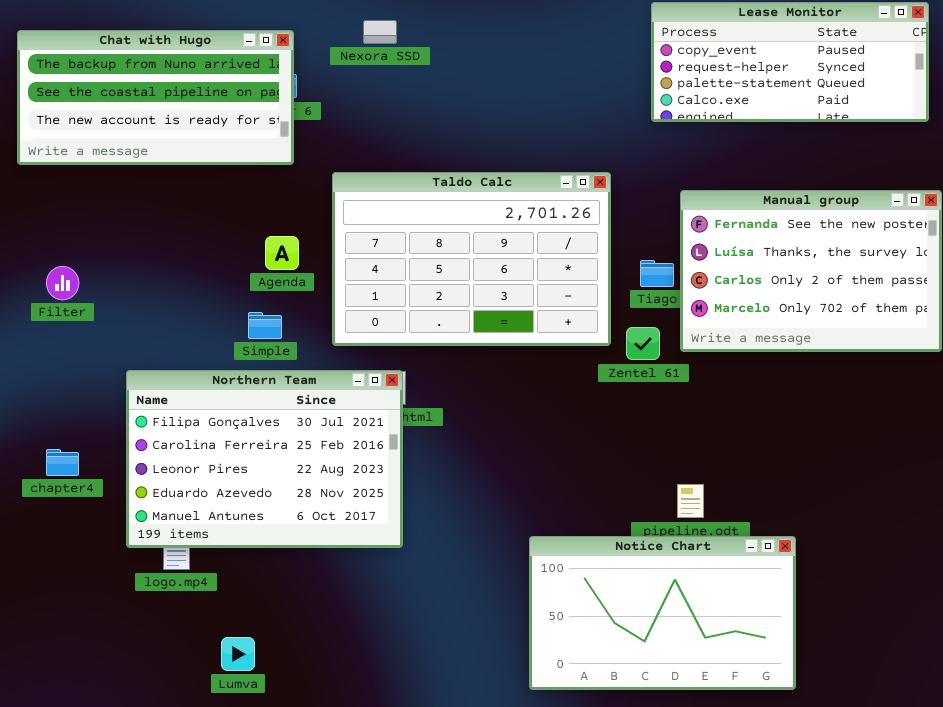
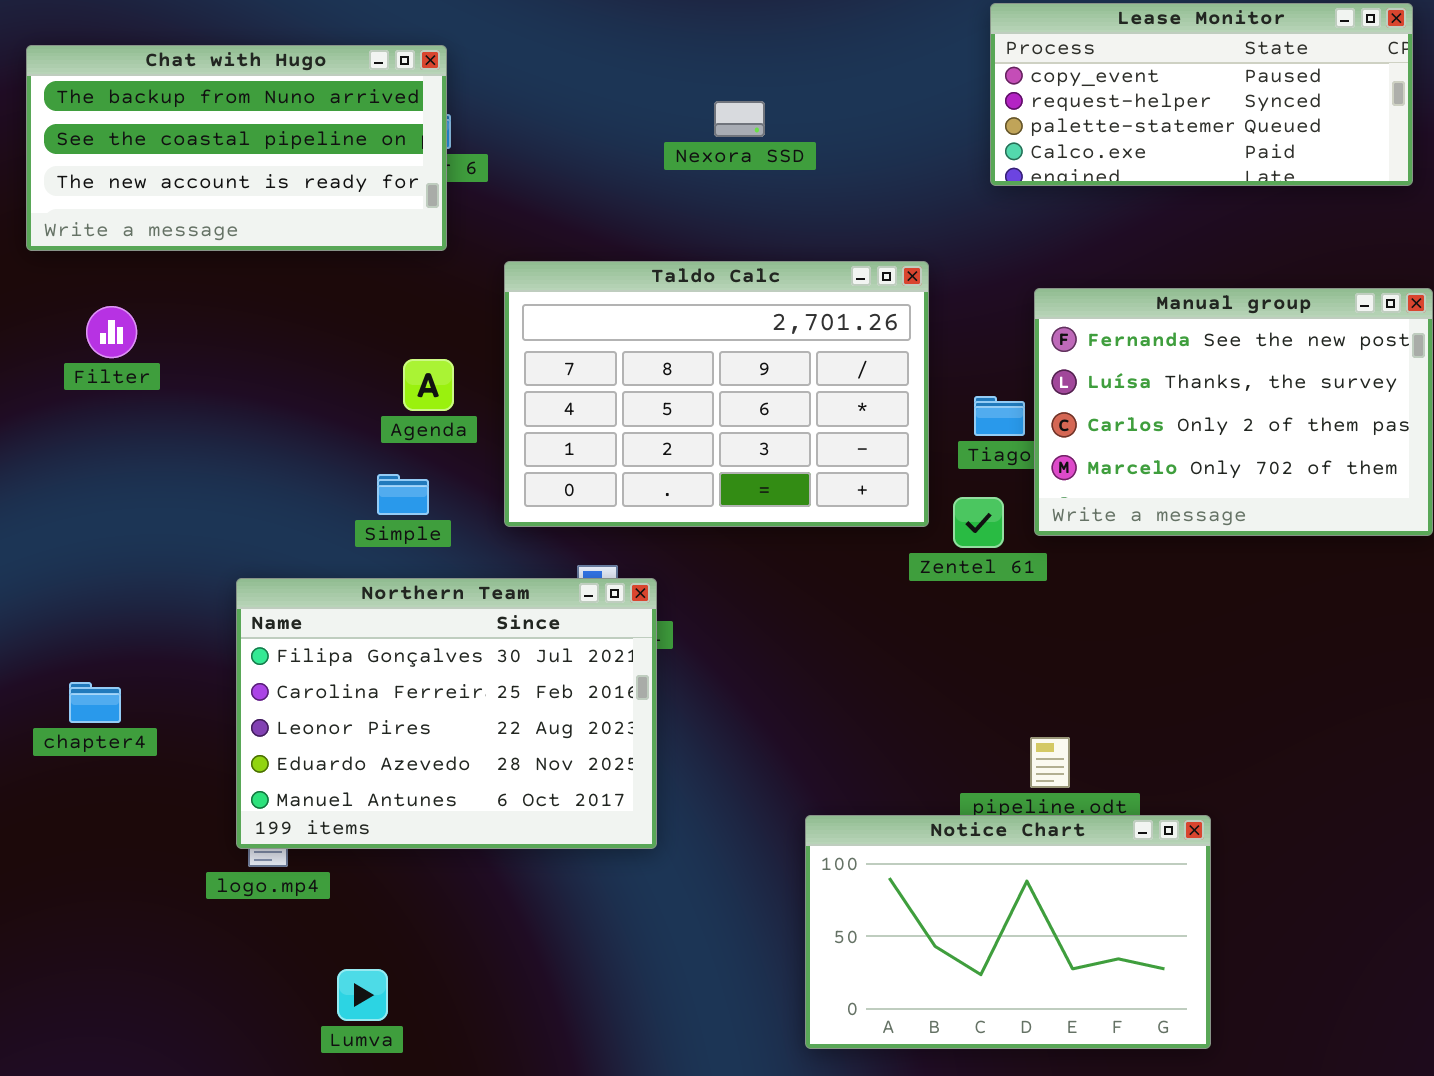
Nexora SSD: [363,20,397,44] -> [714,101,765,137], moved
Filter: [46,266,79,300] -> [86,306,137,358], moved
Northern Team: [126,370,403,548] -> [236,578,657,849], moved

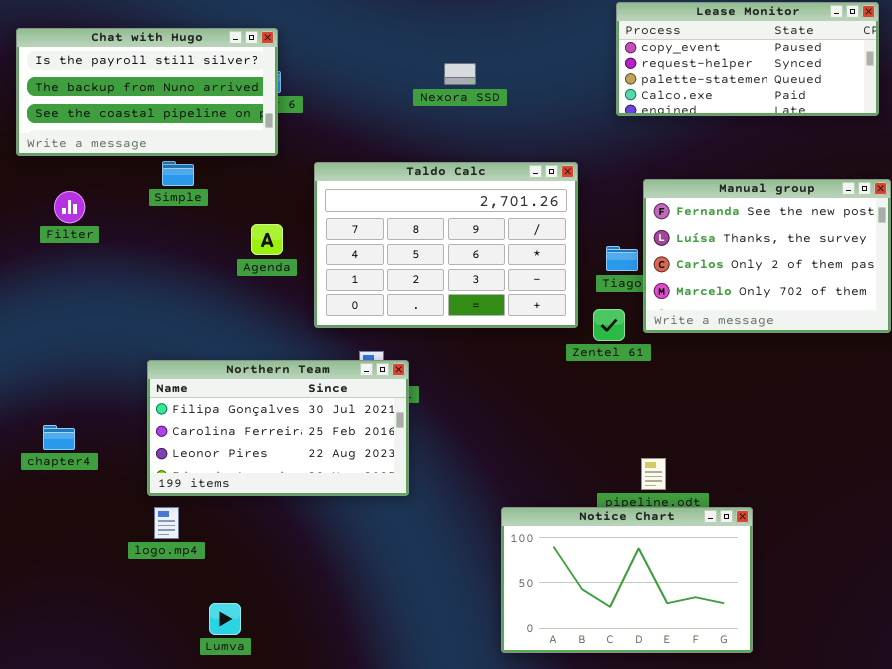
Chat with Hugo: [26,45,447,251] -> [16,28,278,156], scrolled up 1 row
Simple: [377,474,429,515] -> [162,161,194,186], moved
Northern Team: [236,578,657,849] -> [147,360,409,496], resized

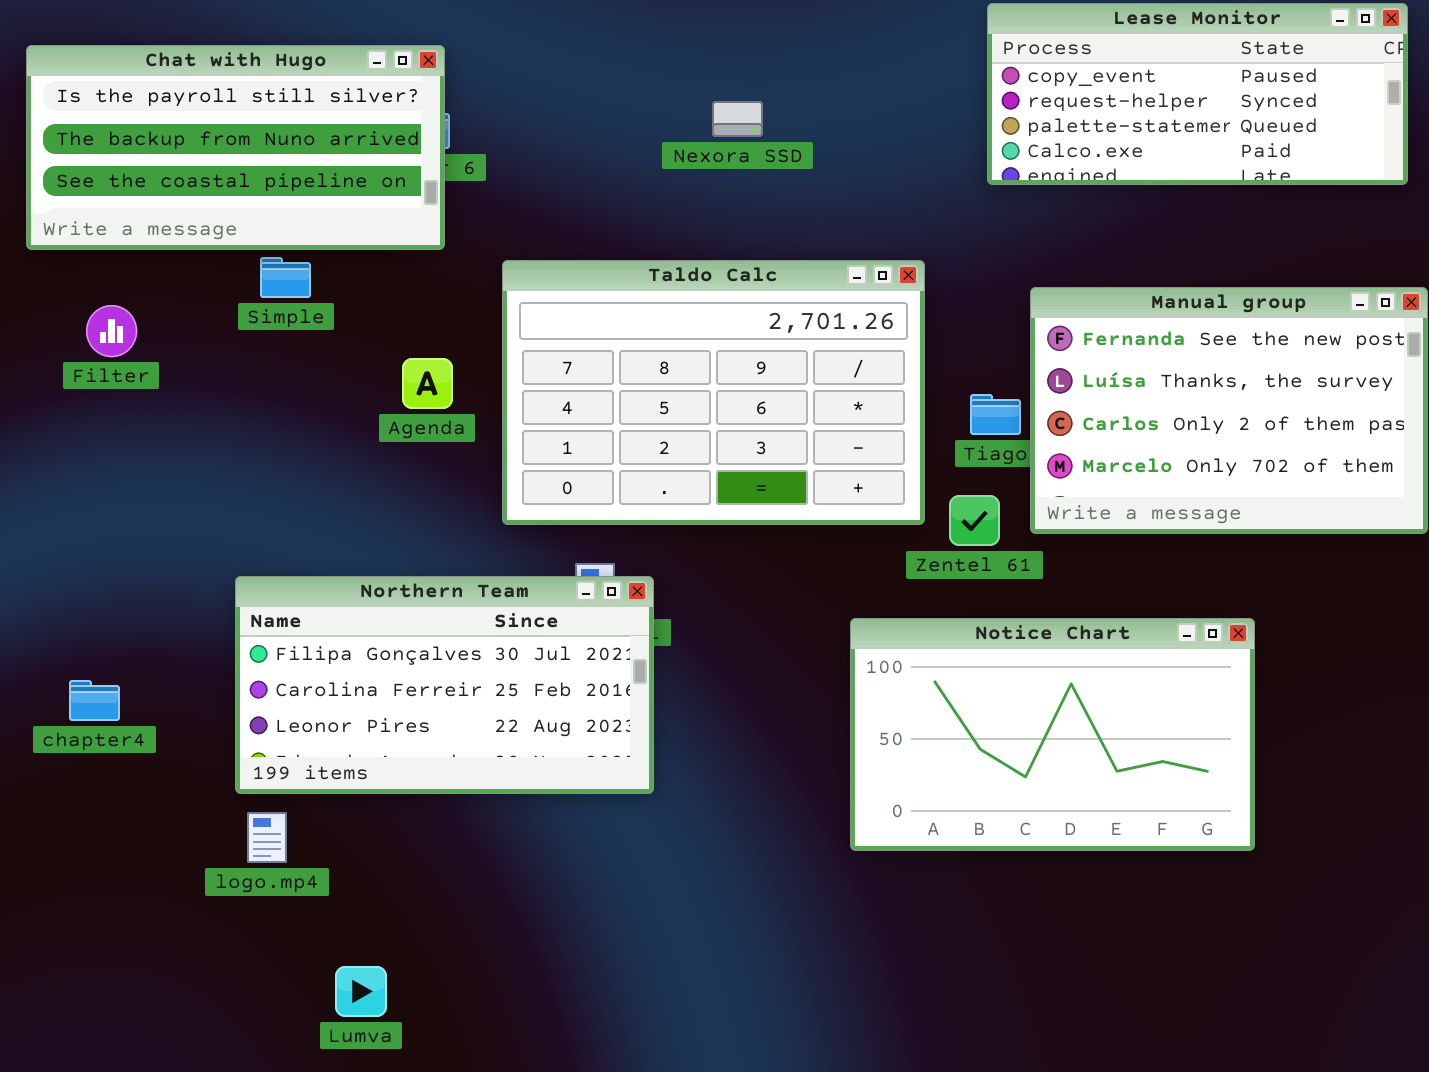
Notice Chart: [501,507,753,653] -> [850,618,1255,851], moved

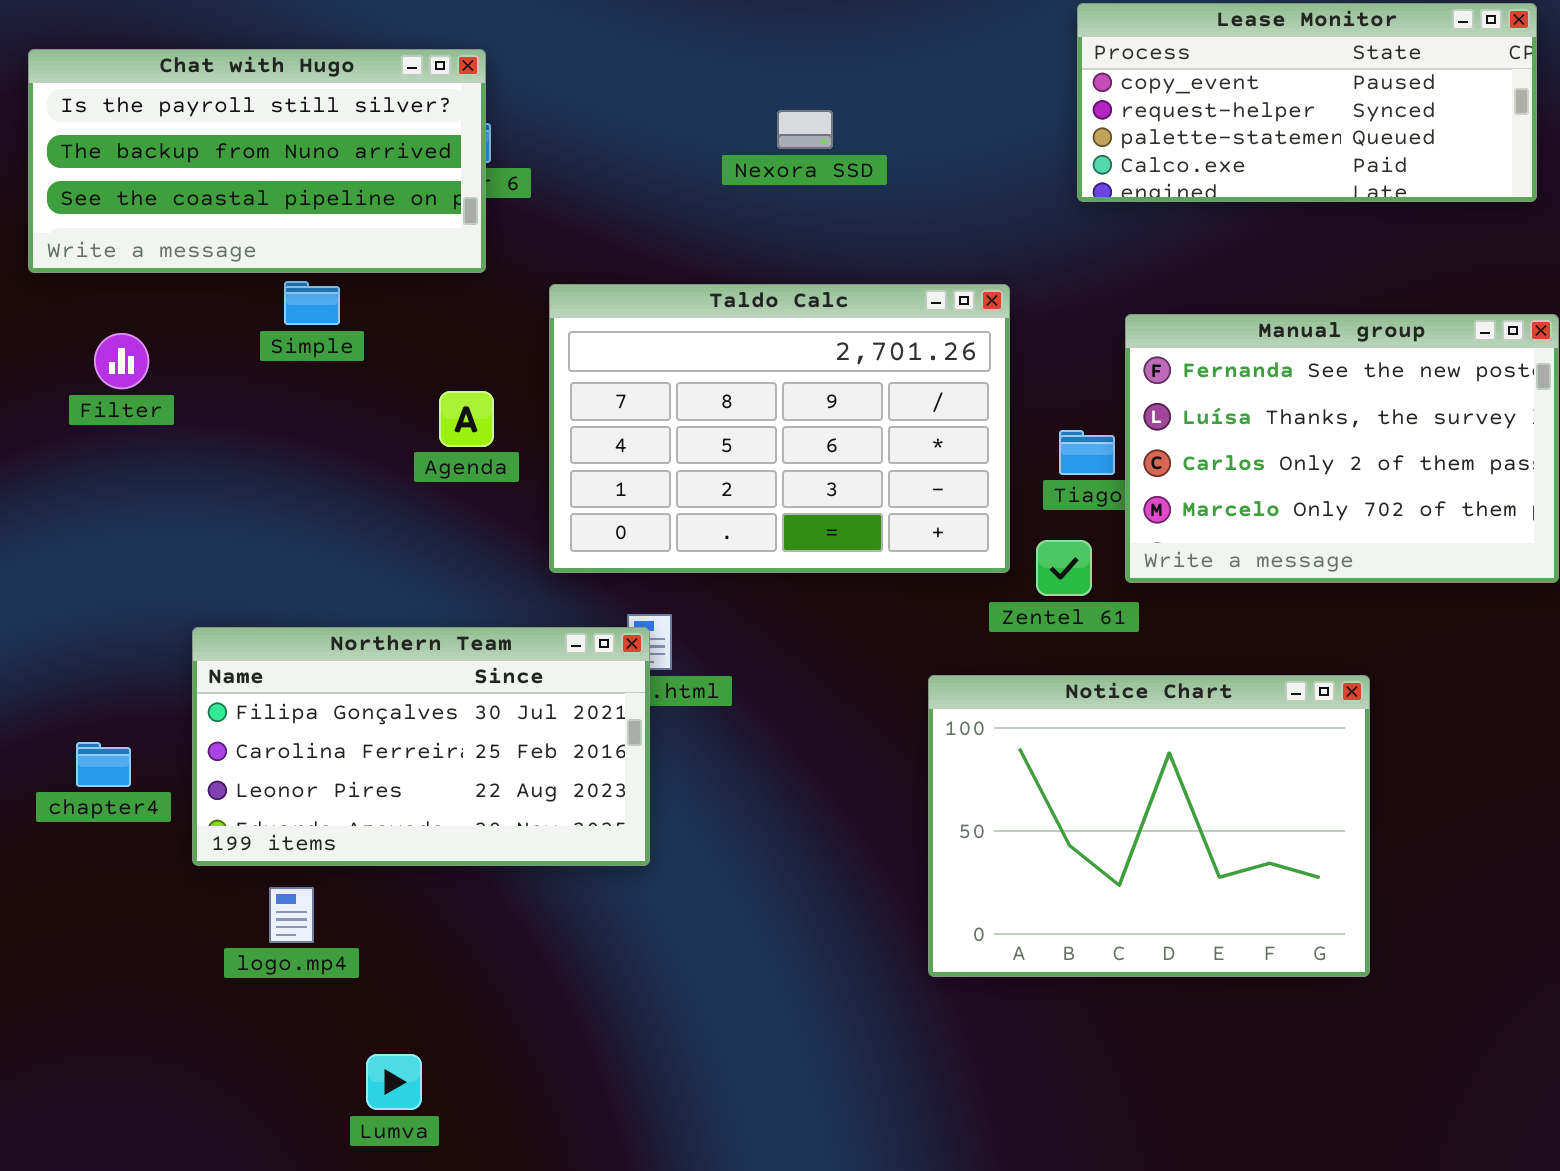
Northern Team: [235,576,654,794] -> [192,627,650,866], moved
Notice Chart: [850,618,1255,851] -> [928,675,1370,977], resized

